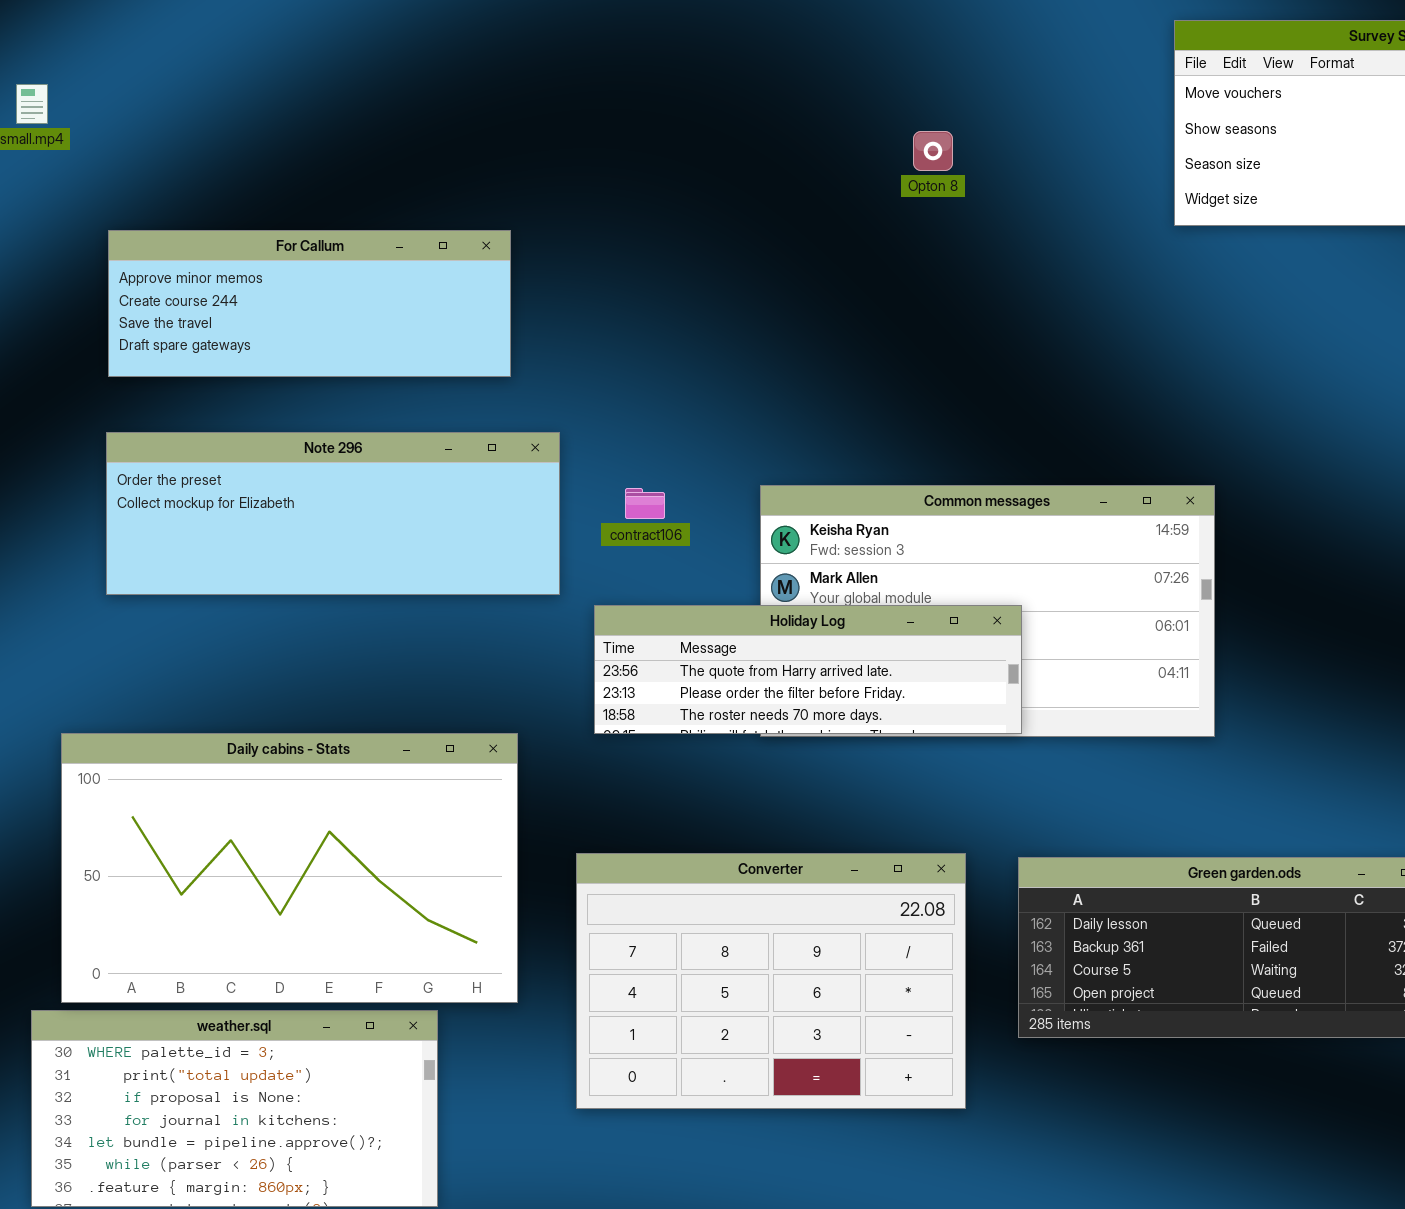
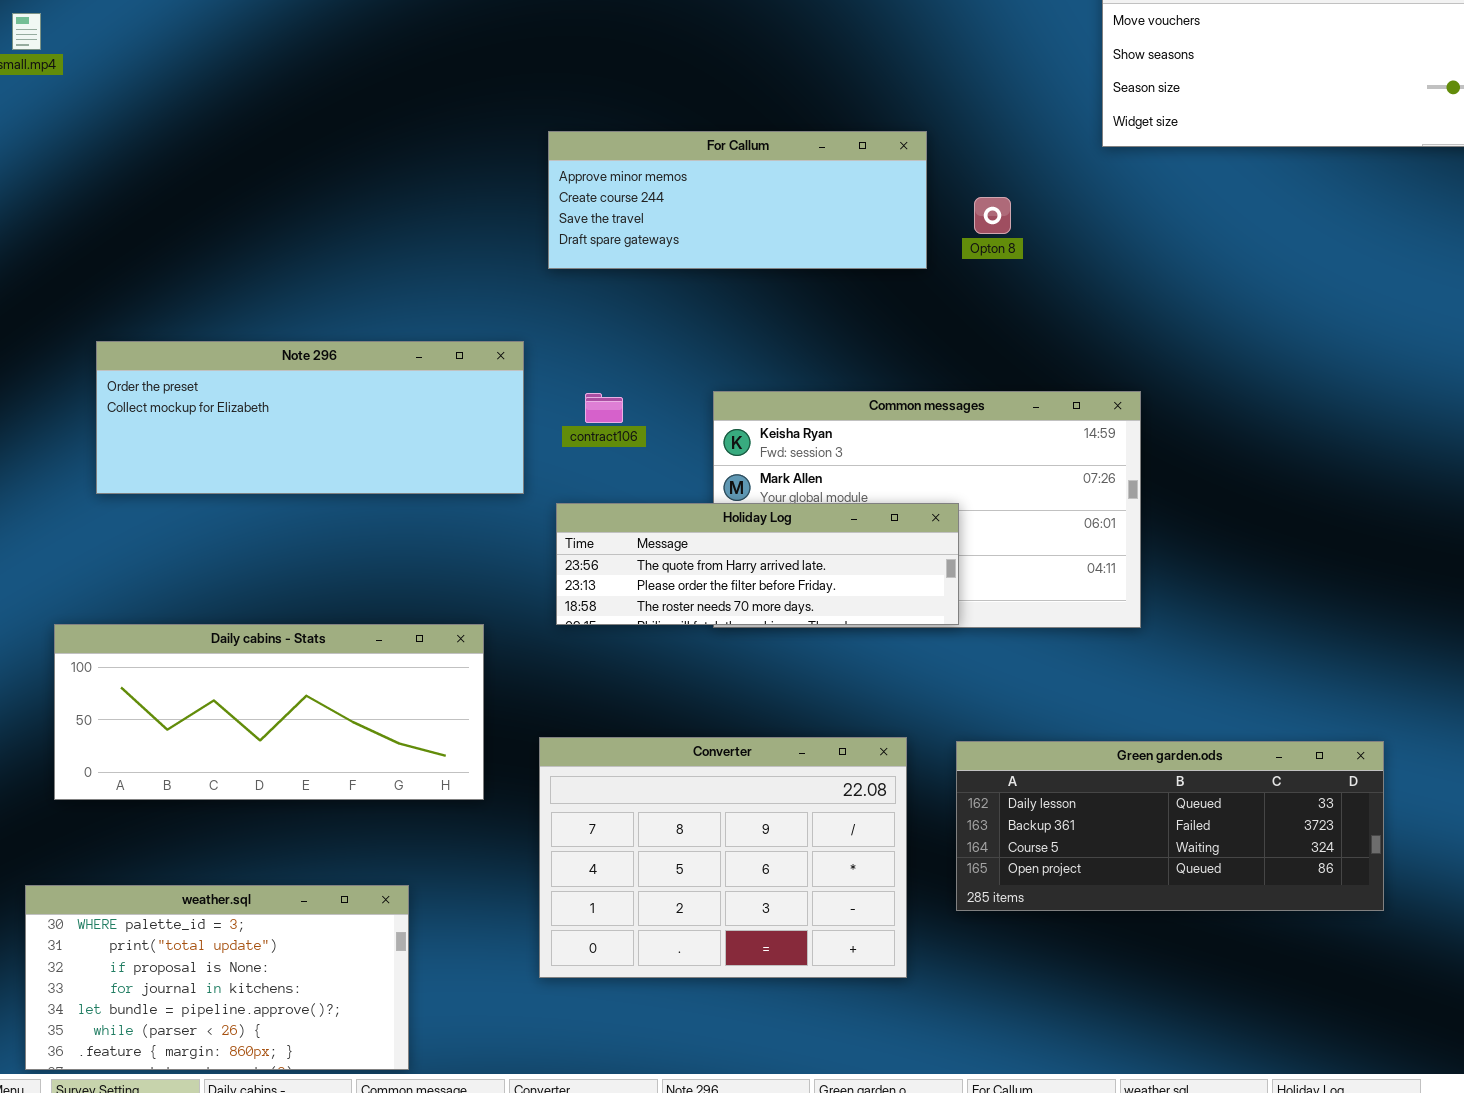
Opton 8: [913,131,953,171] -> [974,197,1011,234], moved
For Callum: [108,230,511,377] -> [548,131,927,269], moved
Daily cabins - Stats: [61,733,518,1003] -> [54,624,484,800], resized

